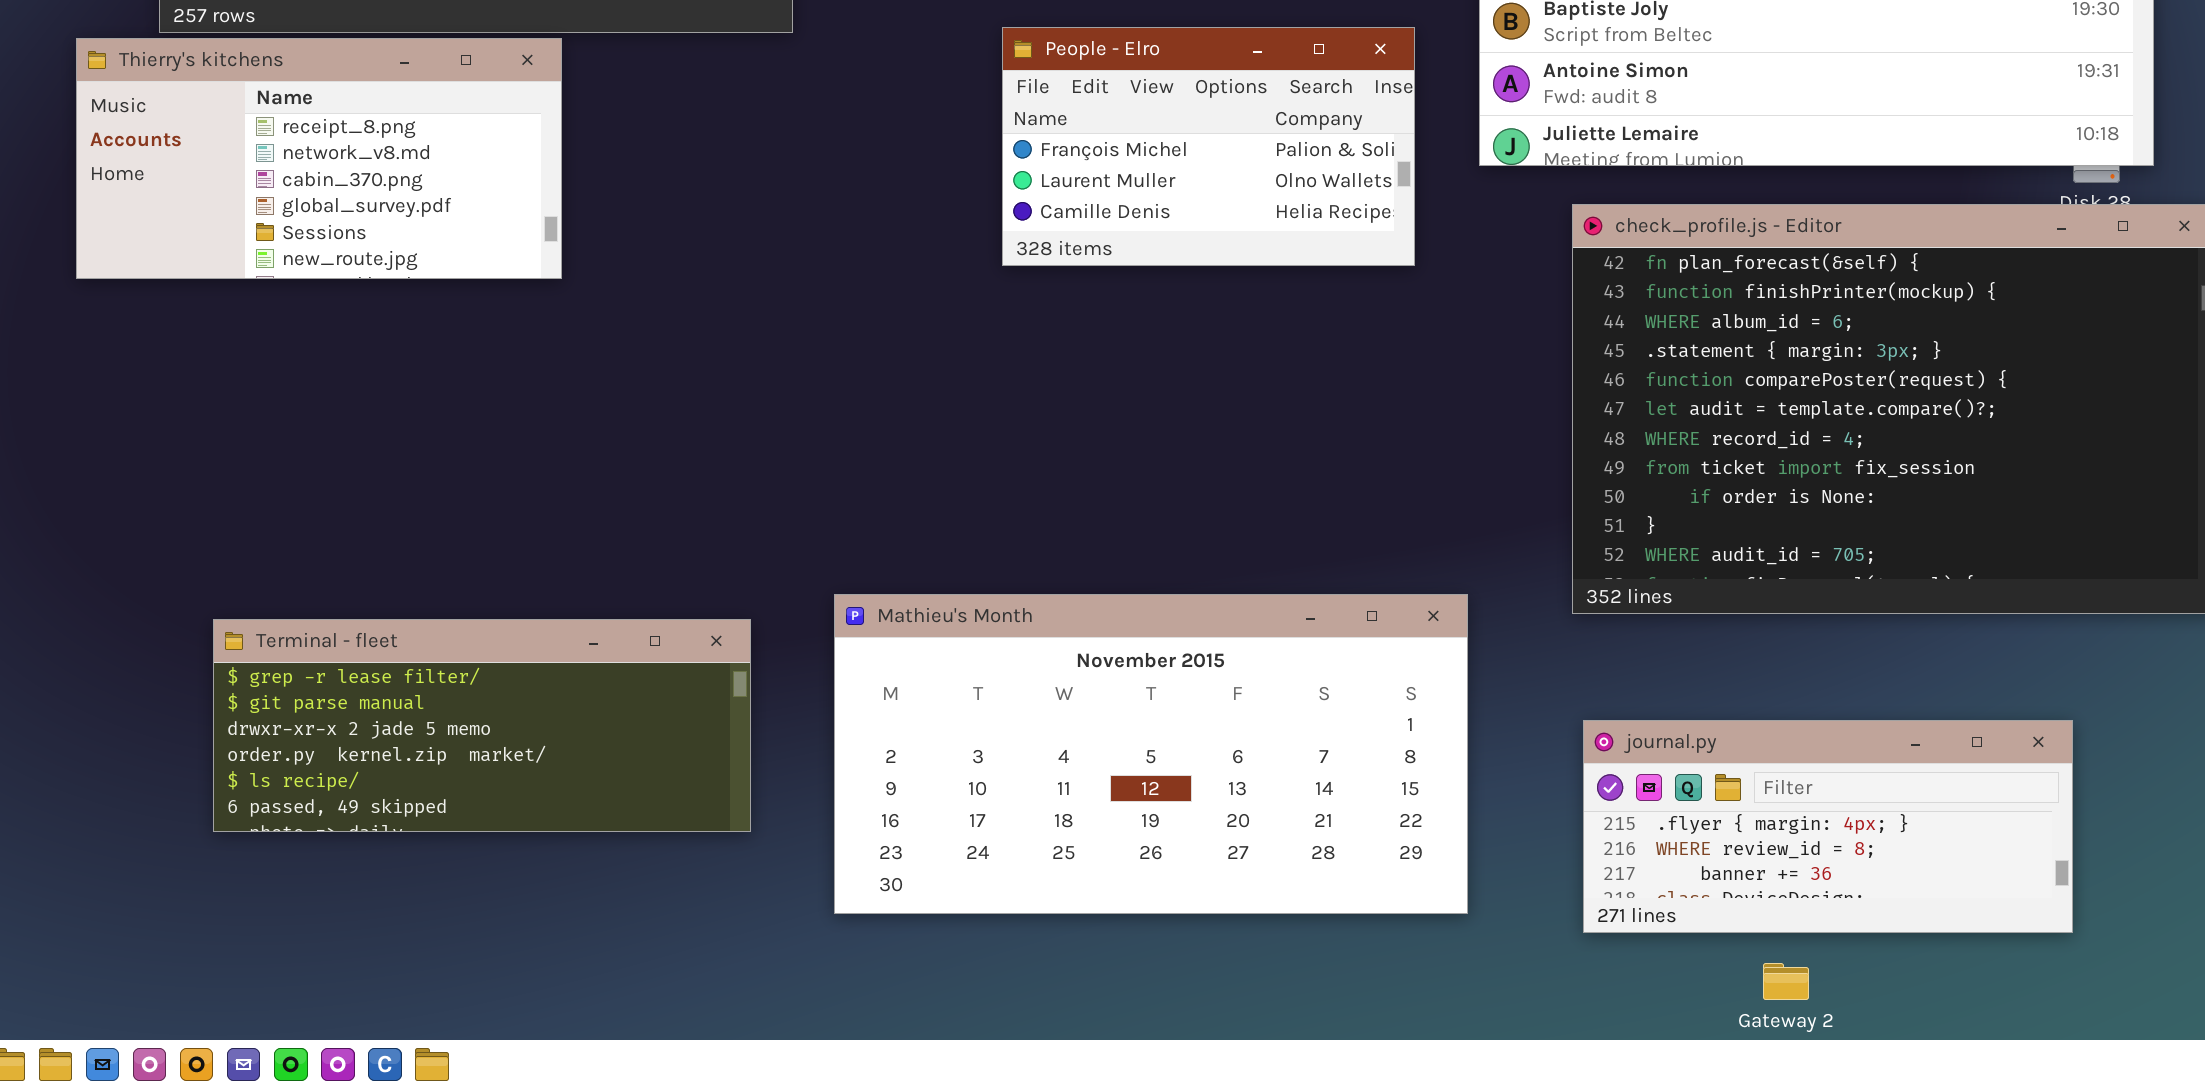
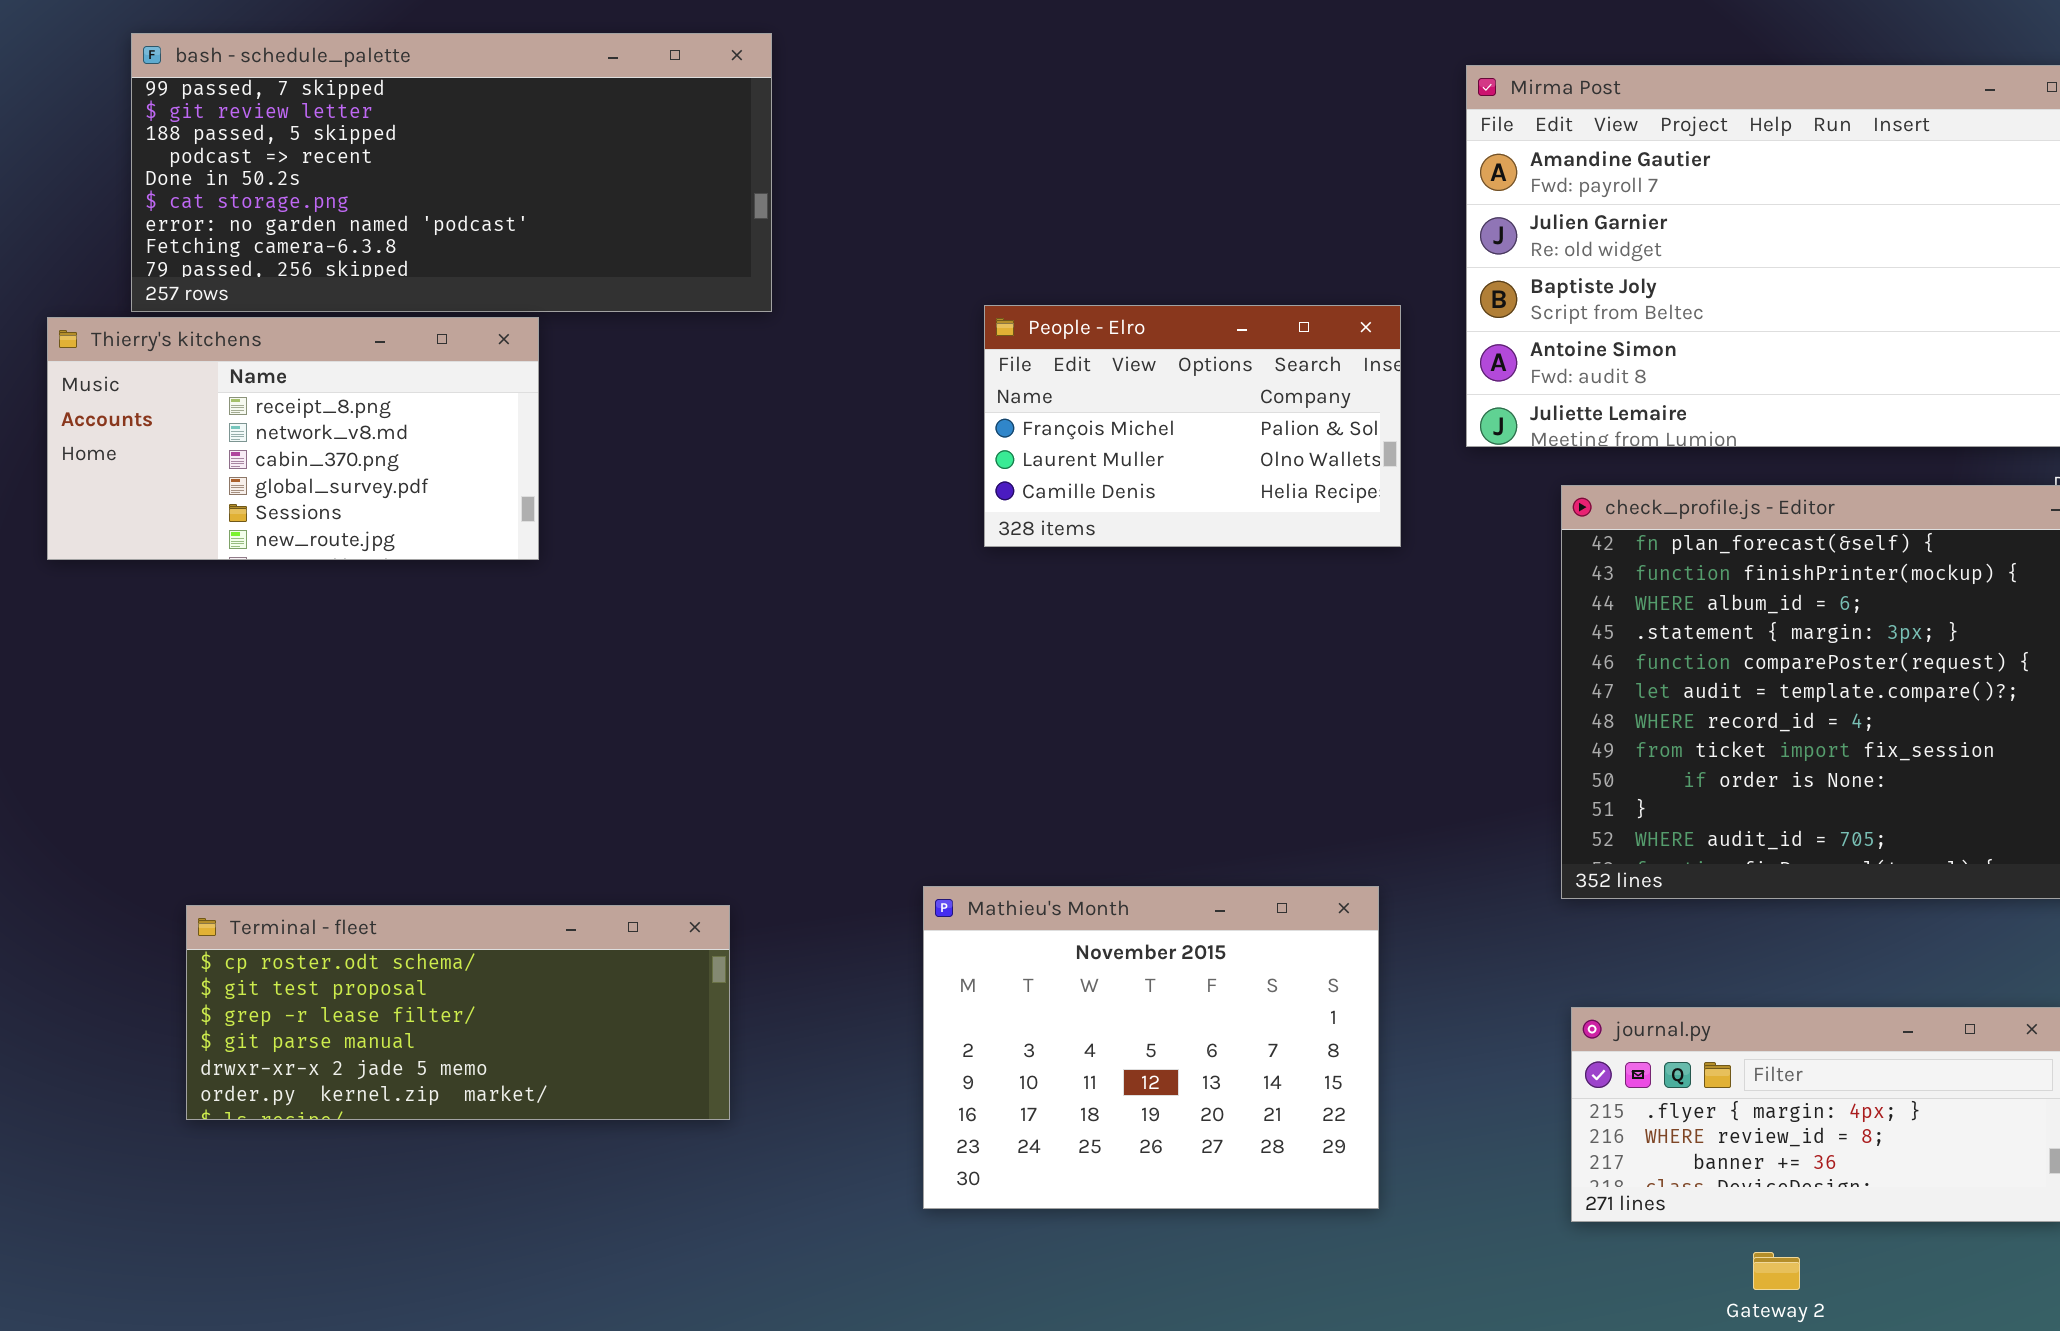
Mathieu's Month: [834,594,1468,914] -> [923,886,1379,1209], moved, resized
Terminal - fleet: [213,619,751,832] -> [186,905,730,1120], scrolled up 2 rows

